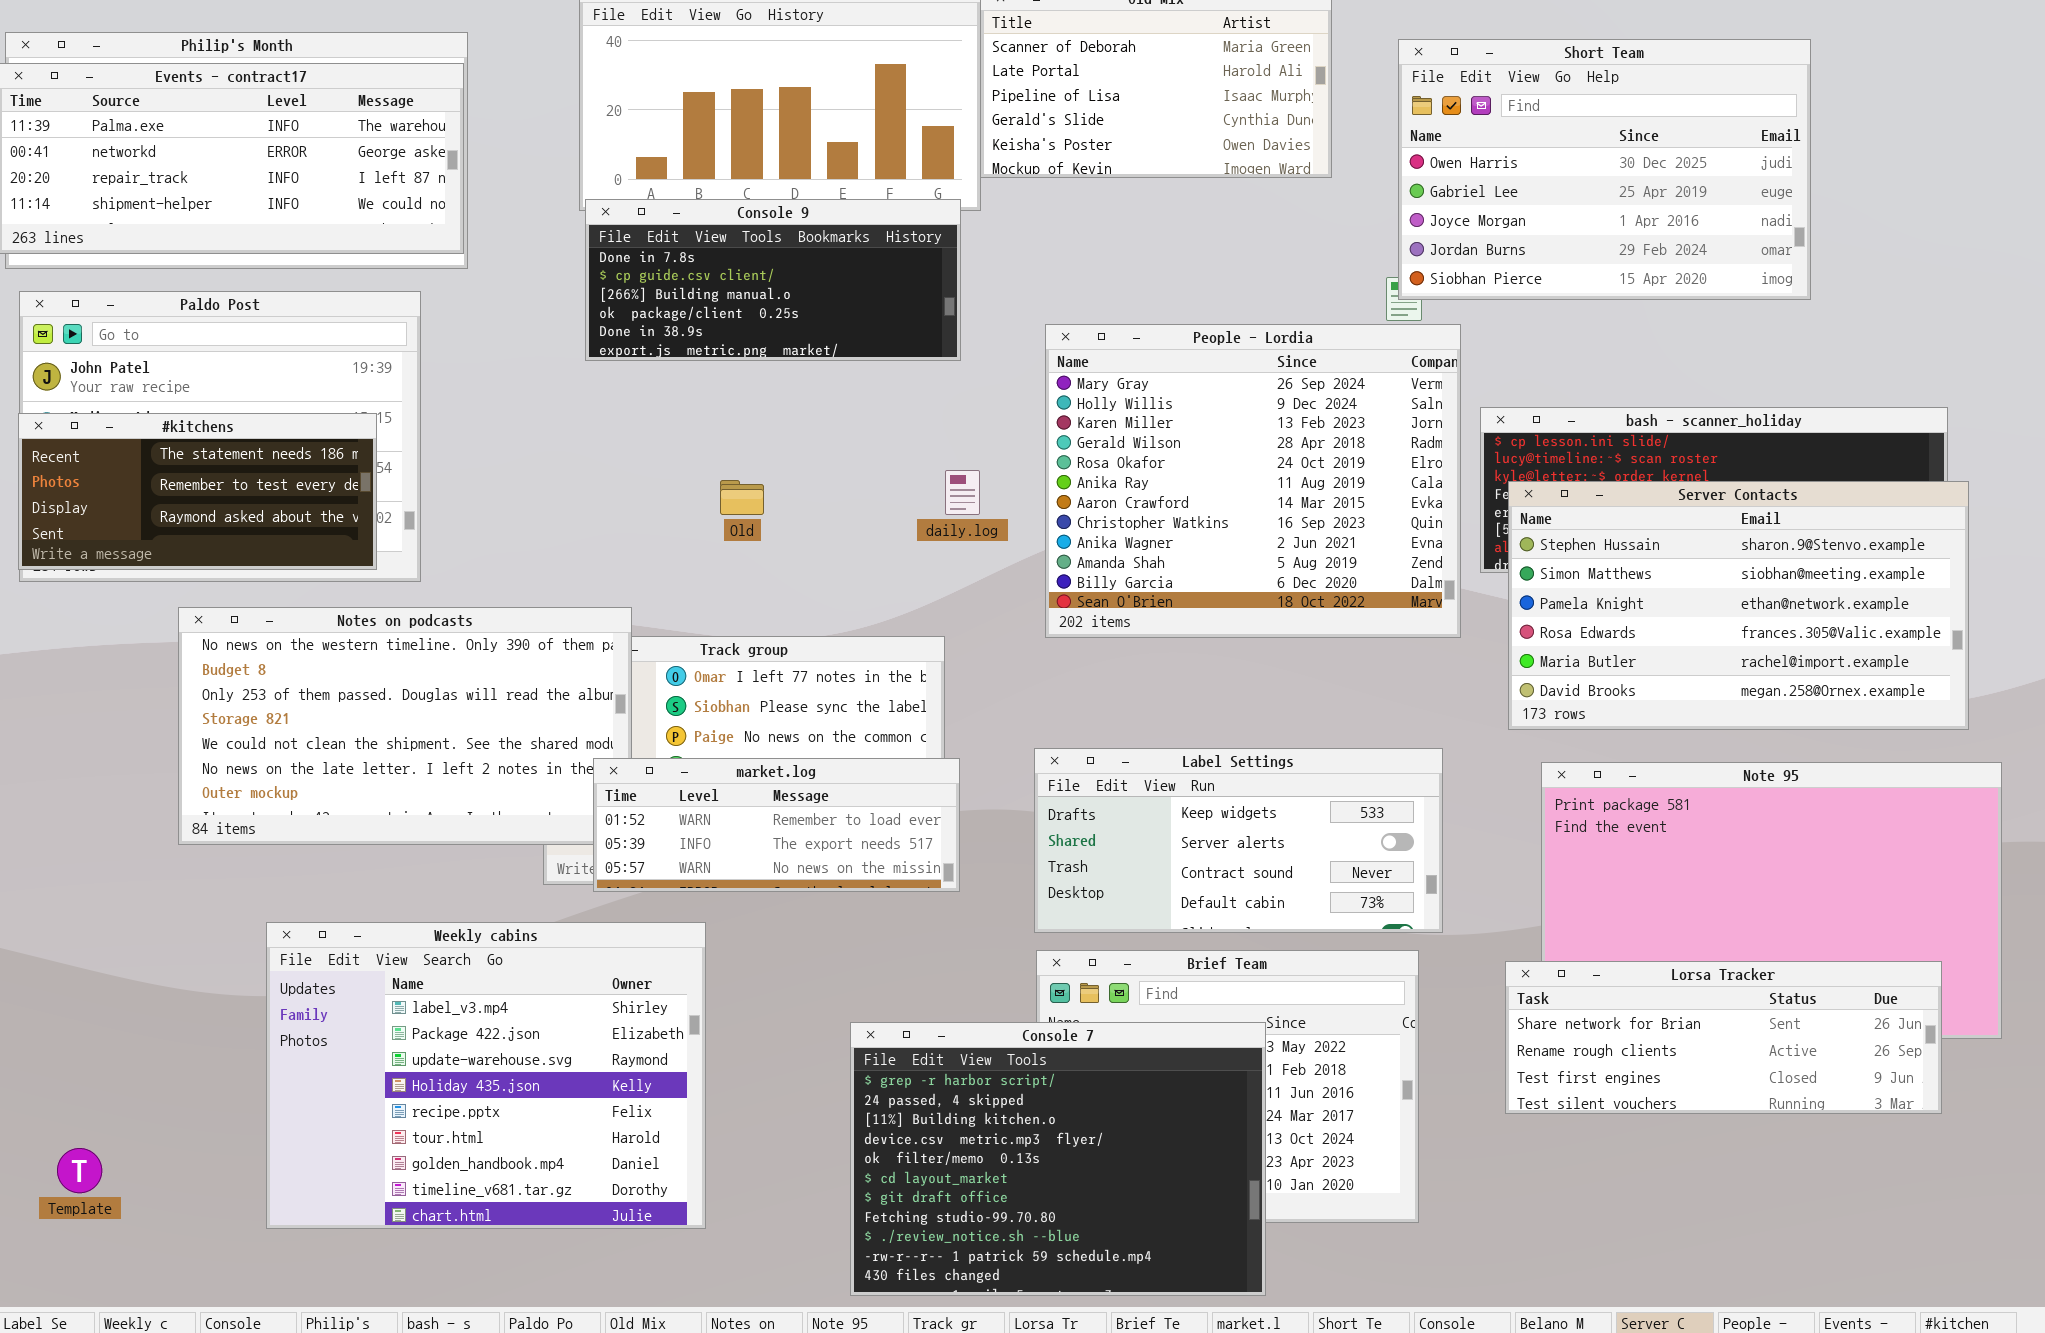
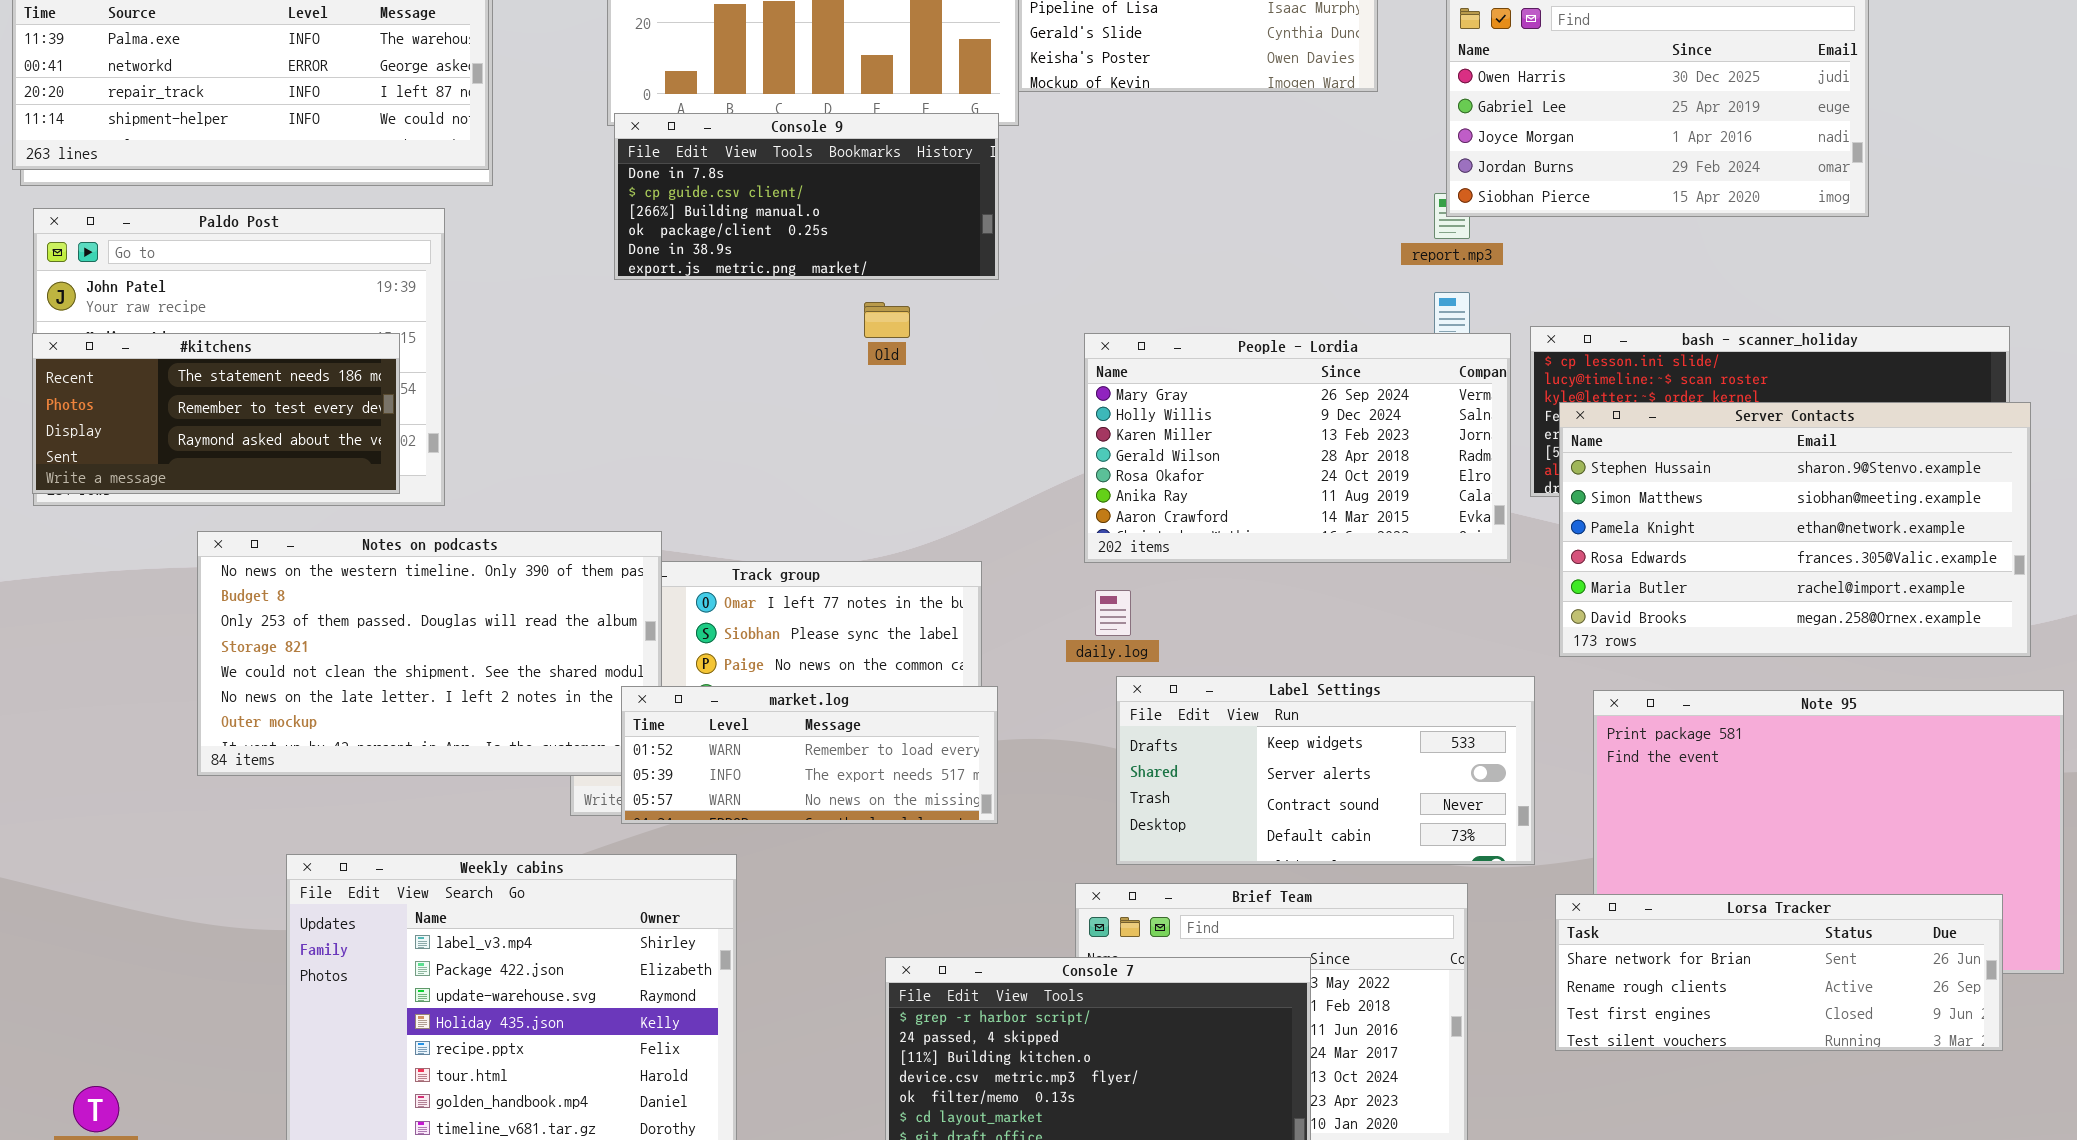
People - Lordia: [1045,324,1461,638] -> [1084,333,1511,563], resized
daily.log: [945,470,980,515] -> [1095,590,1131,636], moved
Old: [720,480,764,515] -> [864,302,910,338], moved
Label Settings: [1034,748,1443,933] -> [1116,676,1535,865], moved

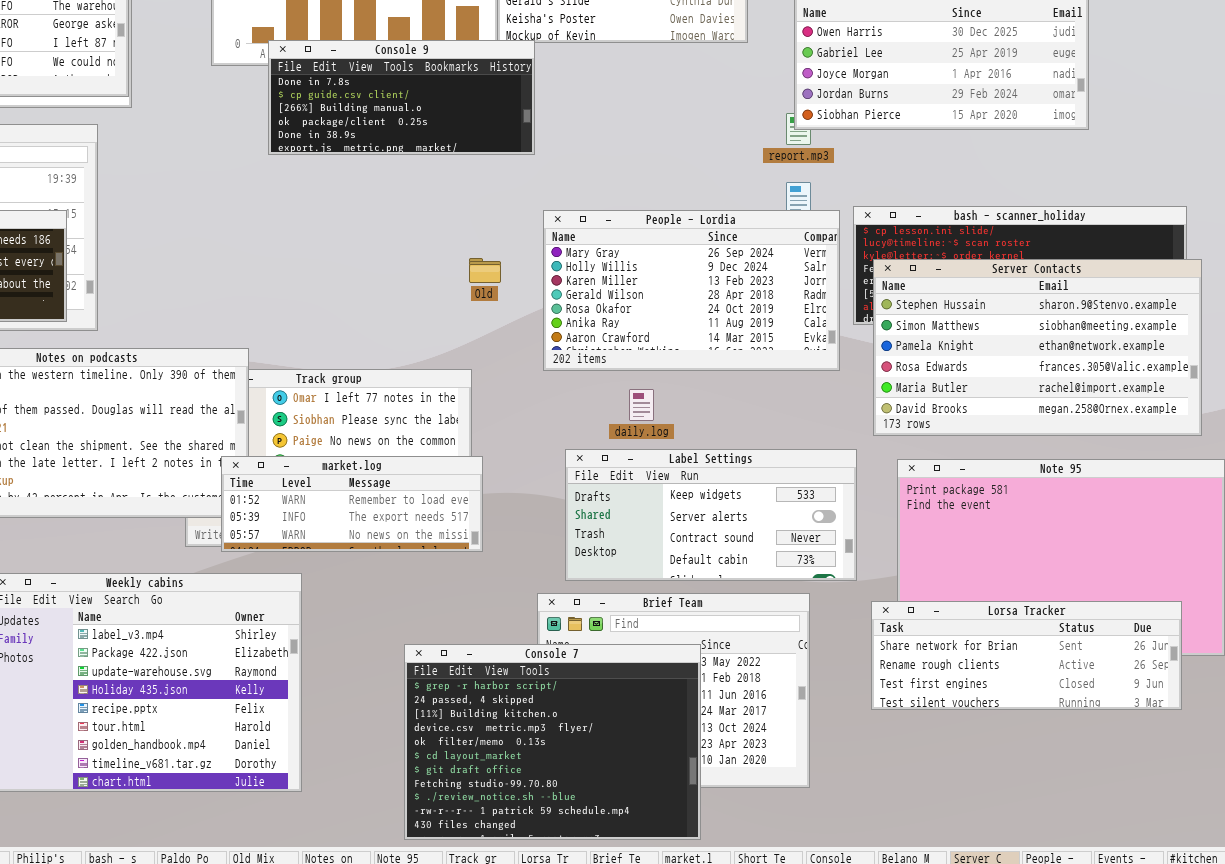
Console 9: [614,113,999,280] -> [268,40,535,155], moved
Old: [864,302,910,338] -> [469,258,501,283], moved
daily.log: [1095,590,1131,636] -> [629,389,654,421], moved

